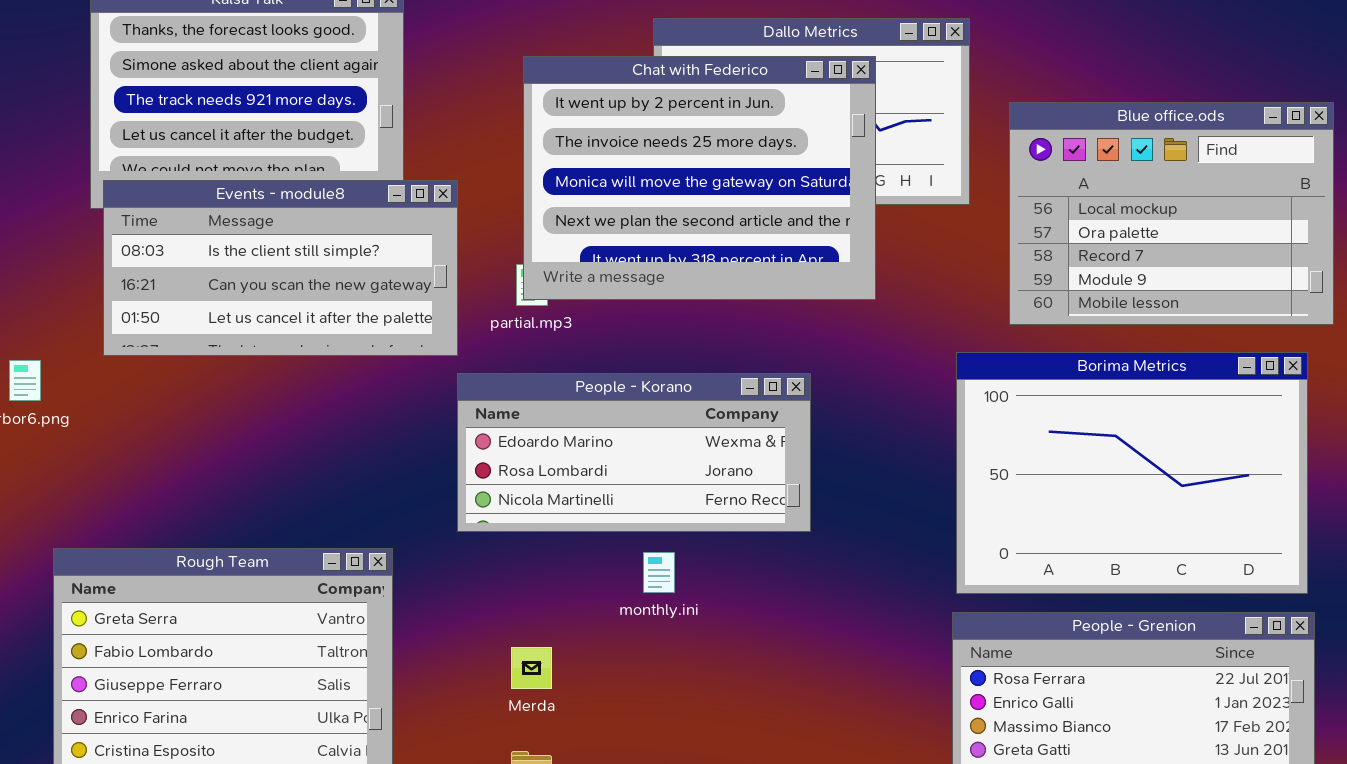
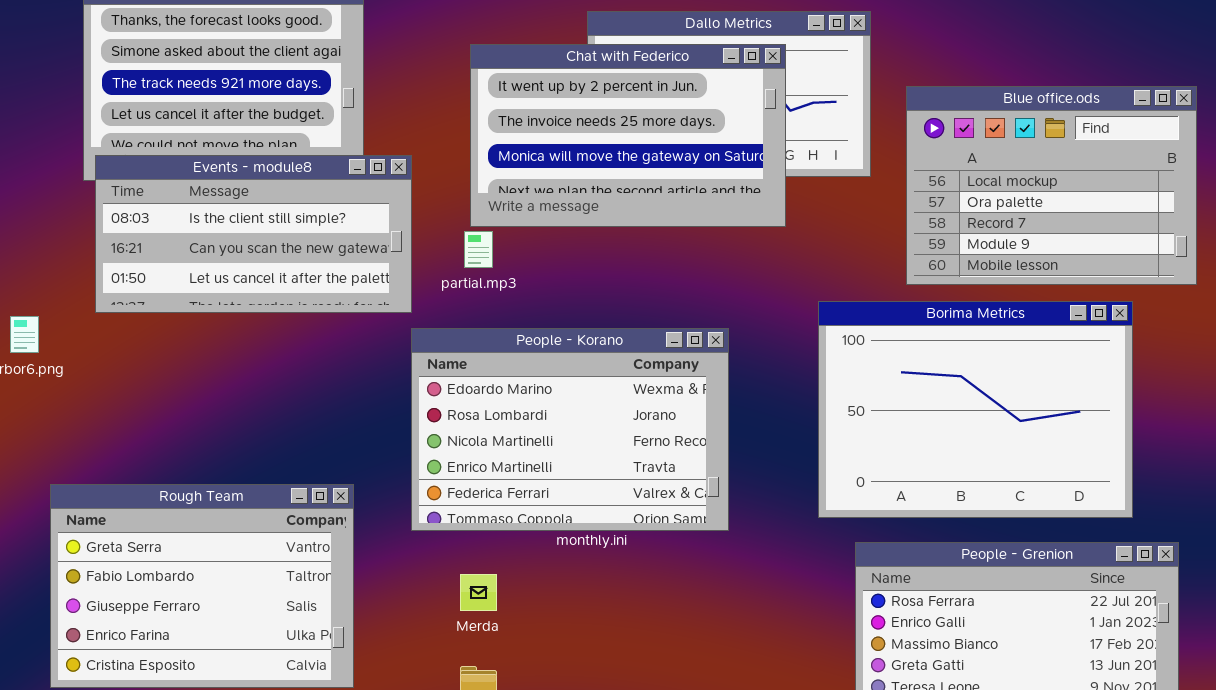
Chat with Federico: [523,56,876,300] -> [470,44,786,227], resized
Borima Metrics: [956,352,1308,594] -> [818,301,1133,518], moved
People - Korano: [457,373,811,532] -> [411,328,729,531], resized

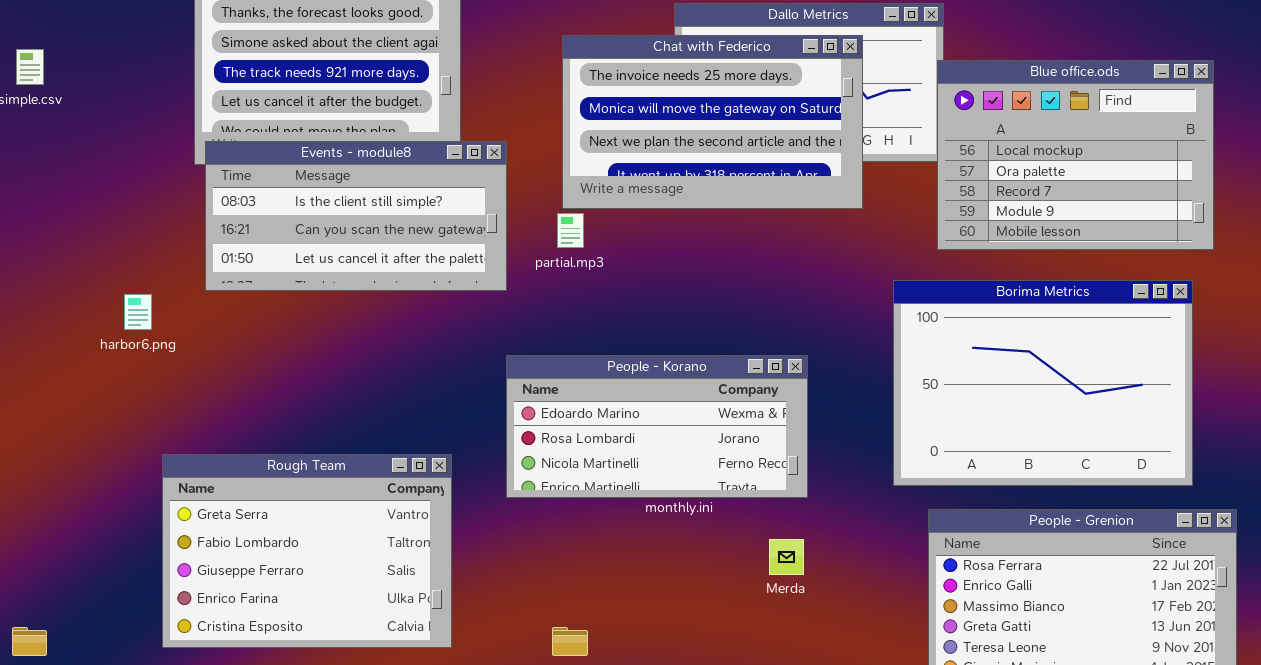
Chat with Federico: [470,44,786,227] -> [562,35,863,209], scrolled down 1 row
Blue office.ods: [906,86,1197,285] -> [937,60,1214,250], moved
People - Korano: [411,328,729,531] -> [506,355,808,498], resized
Merda: [460,574,497,611] -> [769,539,804,575], moved

